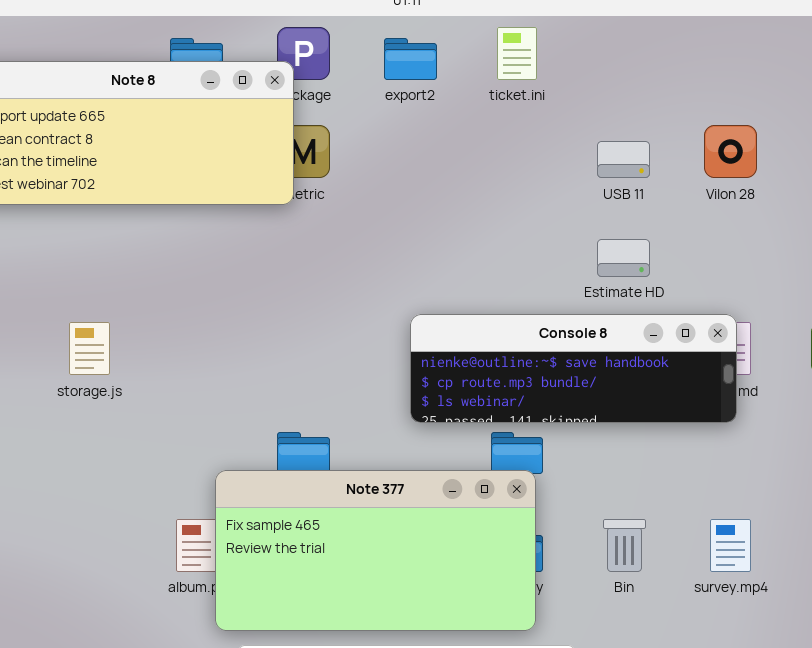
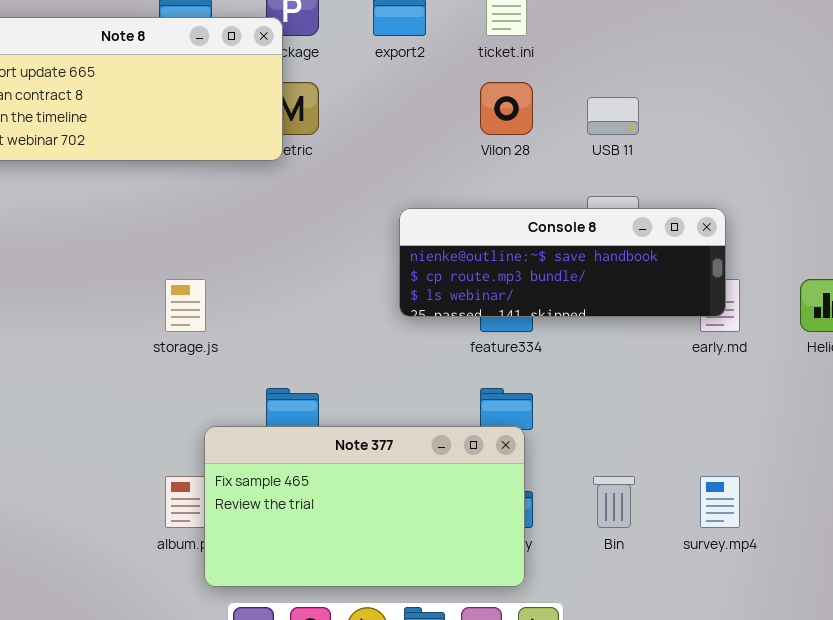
Vilon 28: [704,125,757,178] -> [480,82,533,135], moved
Console 8: [410,314,737,423] -> [399,208,726,317], moved
storage.js: [69,322,110,375] -> [165,279,206,332], moved

